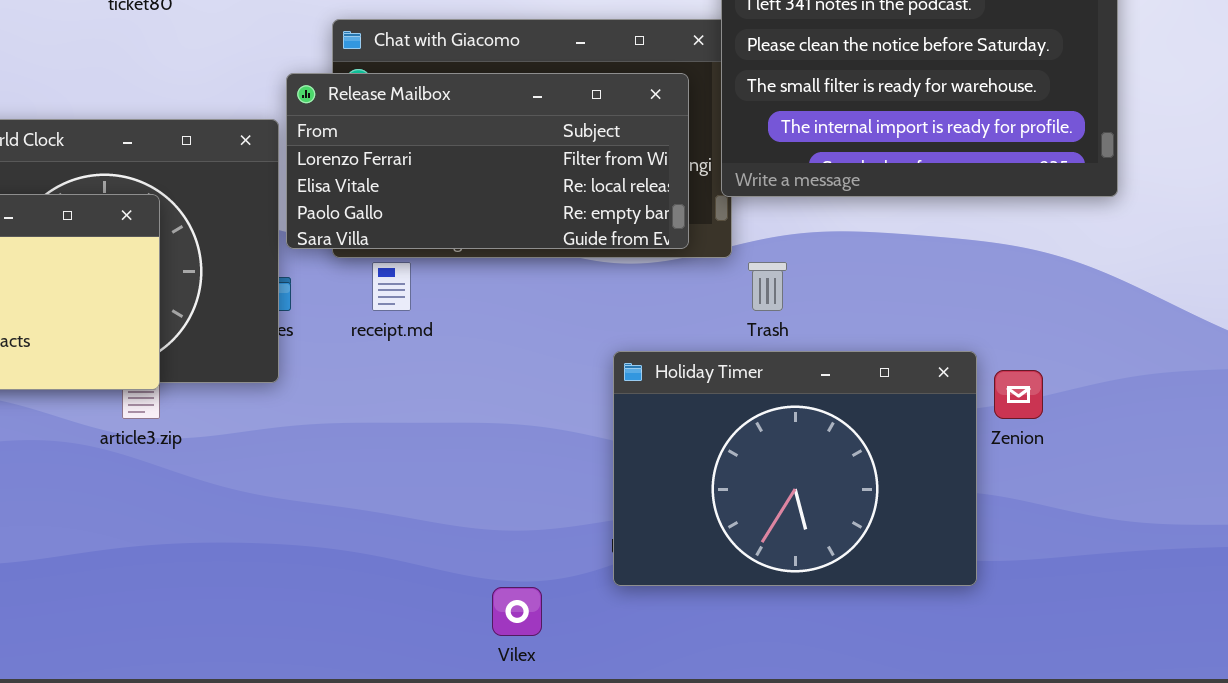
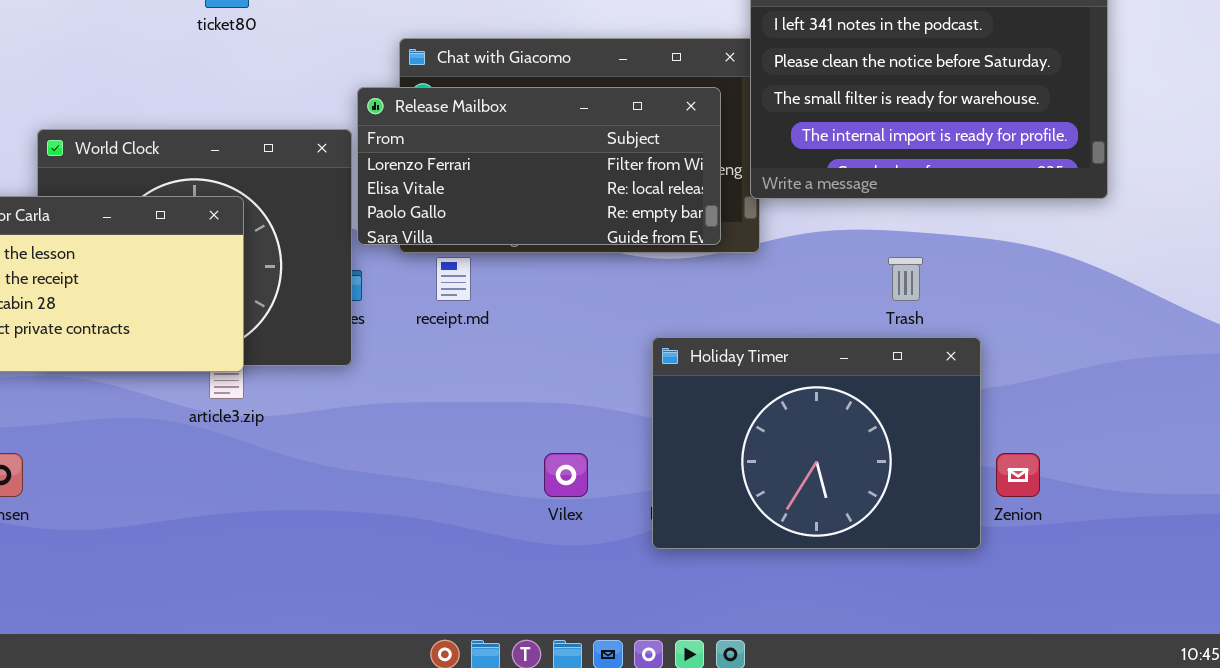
Trash: [748,262,787,311] -> [888,257,923,301], moved
Zenion: [994,370,1043,419] -> [996,453,1040,497], moved
Vilex: [492,587,542,636] -> [544,453,588,497], moved

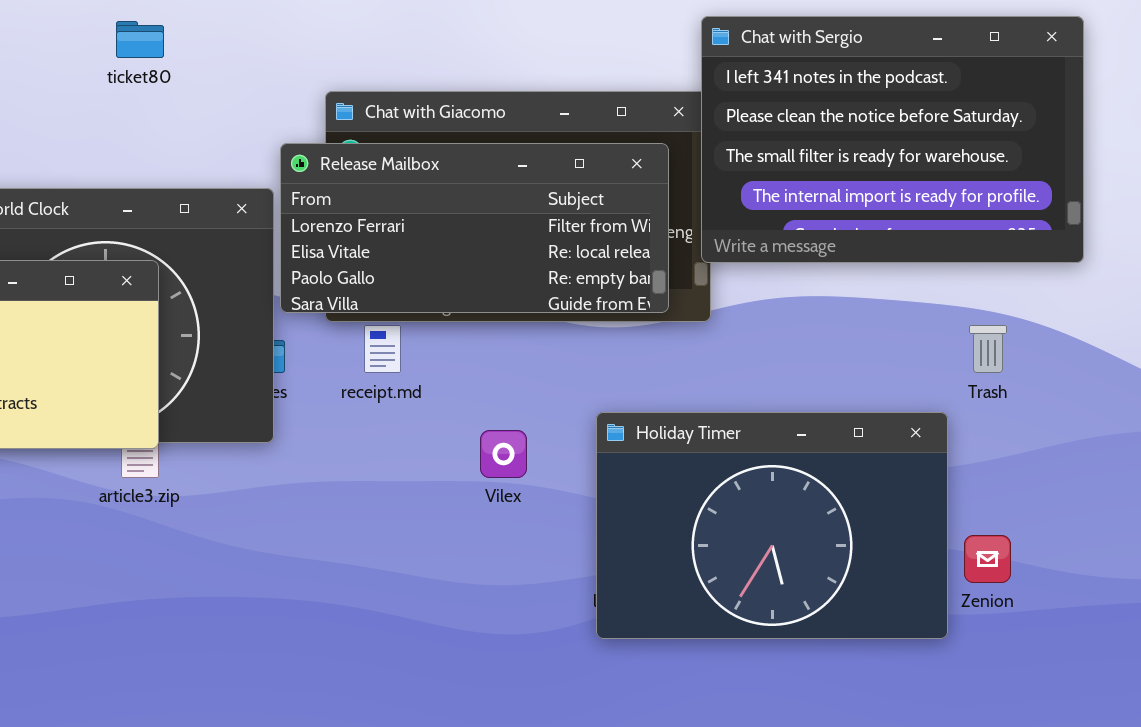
Trash: [888,257,923,301] -> [969,325,1007,373], moved
Vilex: [544,453,588,497] -> [480,430,527,478], moved

